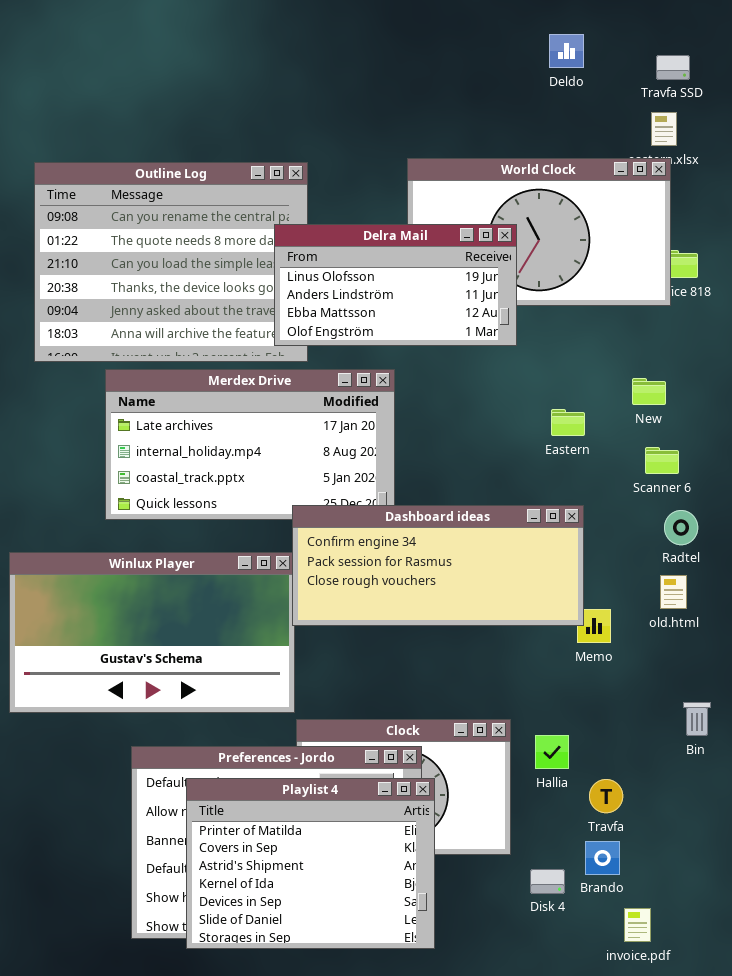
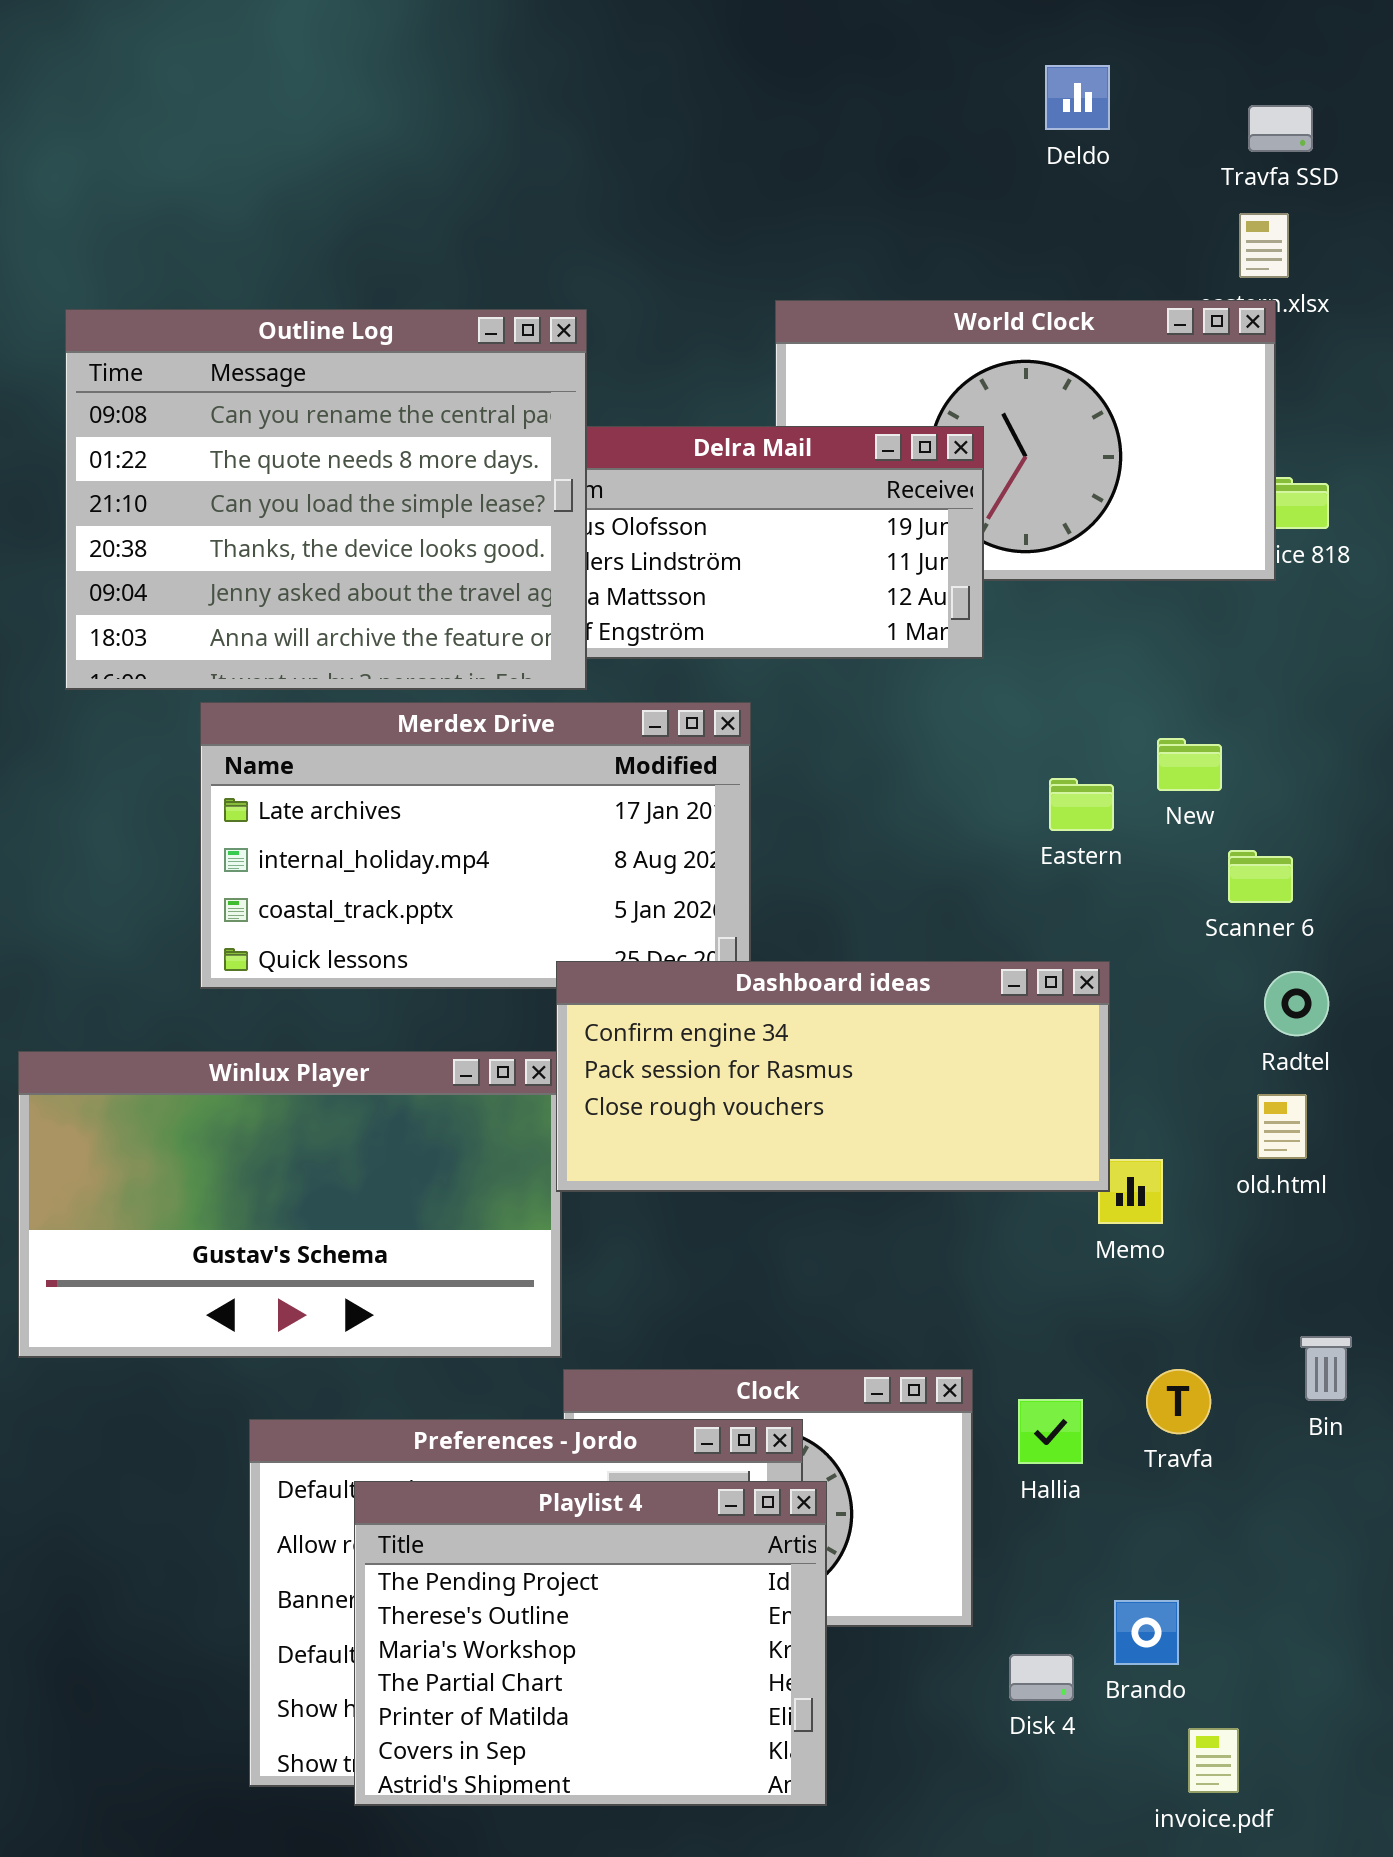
Outline Log: [34,162,308,362] -> [65,309,587,690], raised
New: [632,378,666,405] -> [1157,738,1222,791], moved
Playlist 4: [186,778,435,949] -> [354,1481,827,1806], scrolled up 4 rows
Travfa: [589,779,623,813] -> [1146,1369,1211,1434], moved

